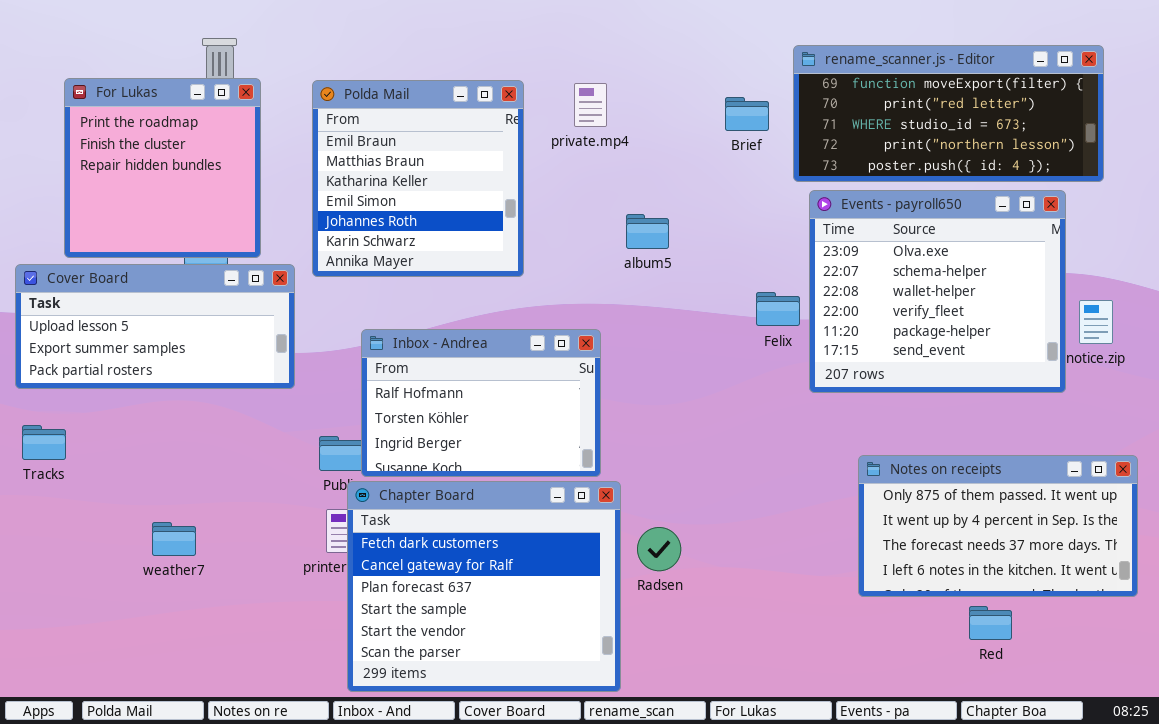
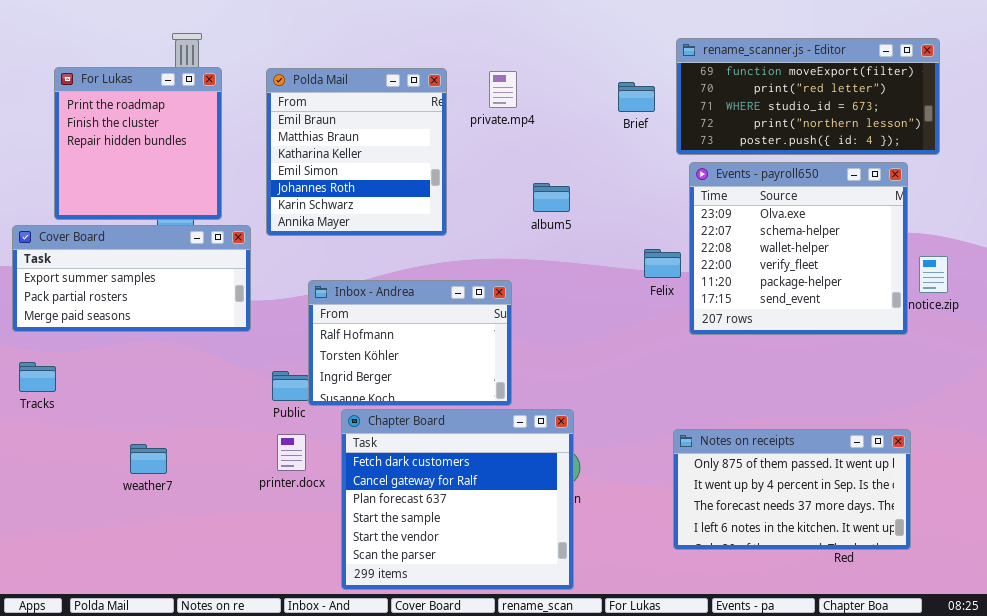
Cover Board: [15,264,295,389] -> [12,225,251,332], scrolled down 1 row
Notes on receipts: [858,455,1138,597] -> [673,429,911,550], moved
Chapter Board: [347,481,621,692] -> [341,409,574,590], moved

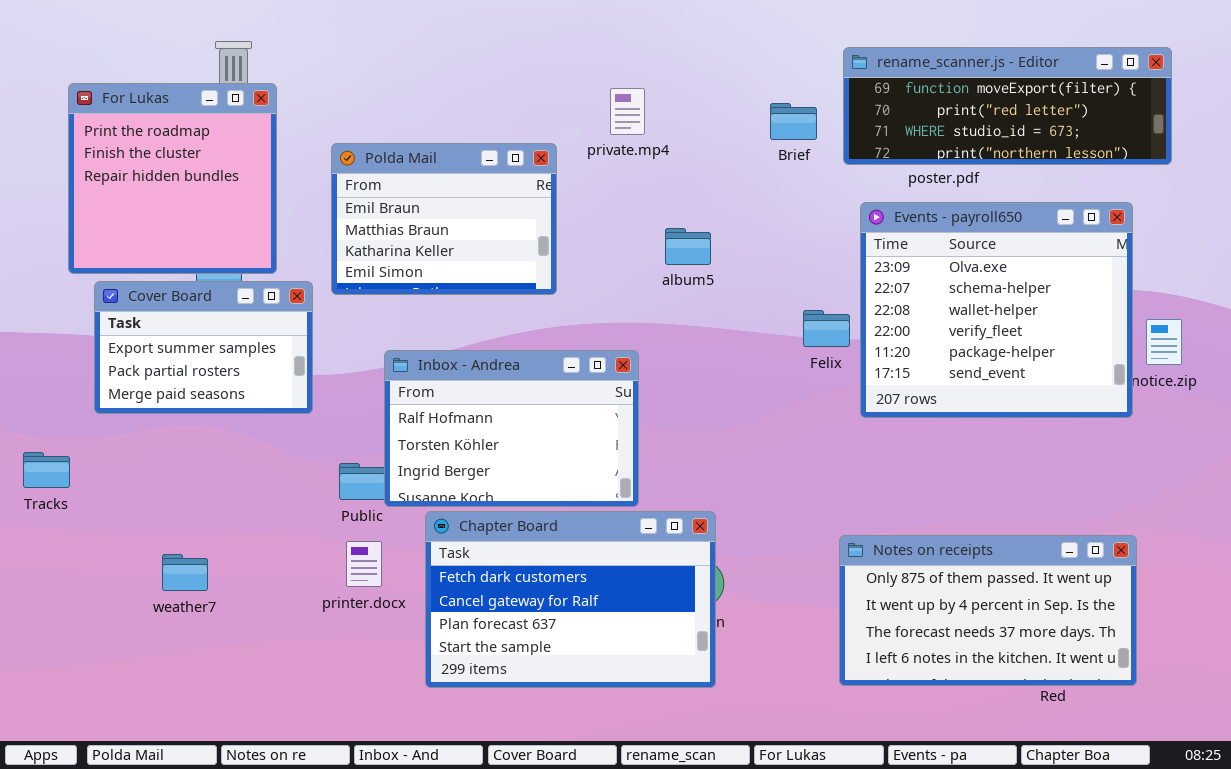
rename_scanner.js - Editor: [676,38,940,155] -> [843,47,1172,165], resized
Polda Mail: [266,68,447,236] -> [331,143,557,295], resized
Cover Board: [12,225,251,332] -> [94,281,313,414], resized
Chapter Board: [341,409,574,590] -> [425,511,716,688], resized

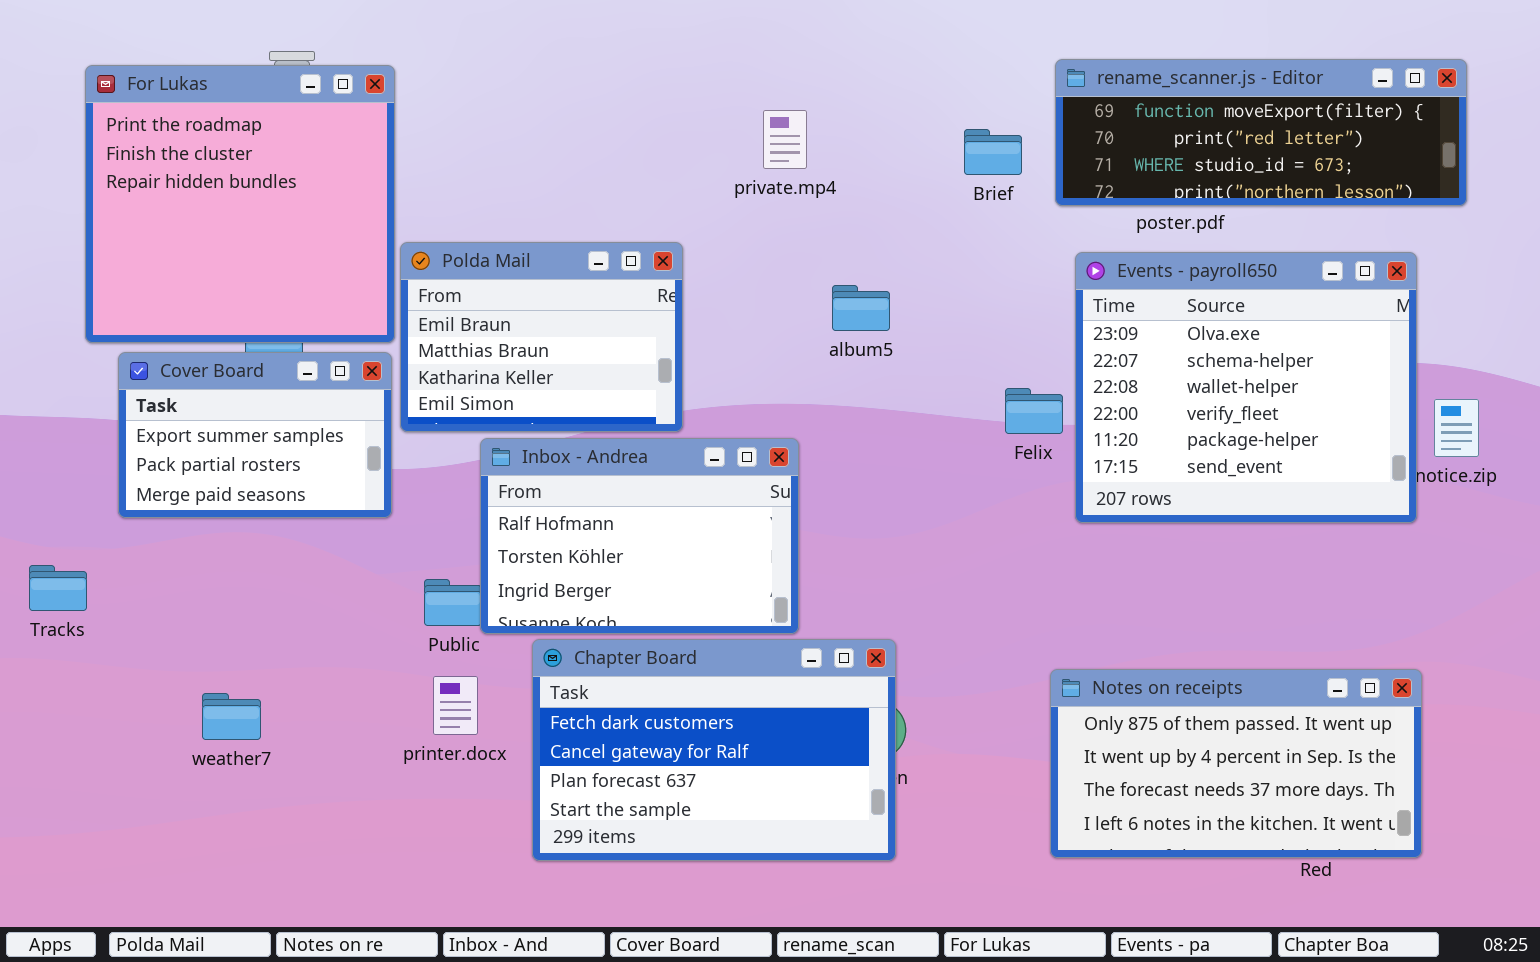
For Lukas: [68,83,277,274] -> [85,65,395,343], resized
Polda Mail: [331,143,557,295] -> [400,242,683,432], moved

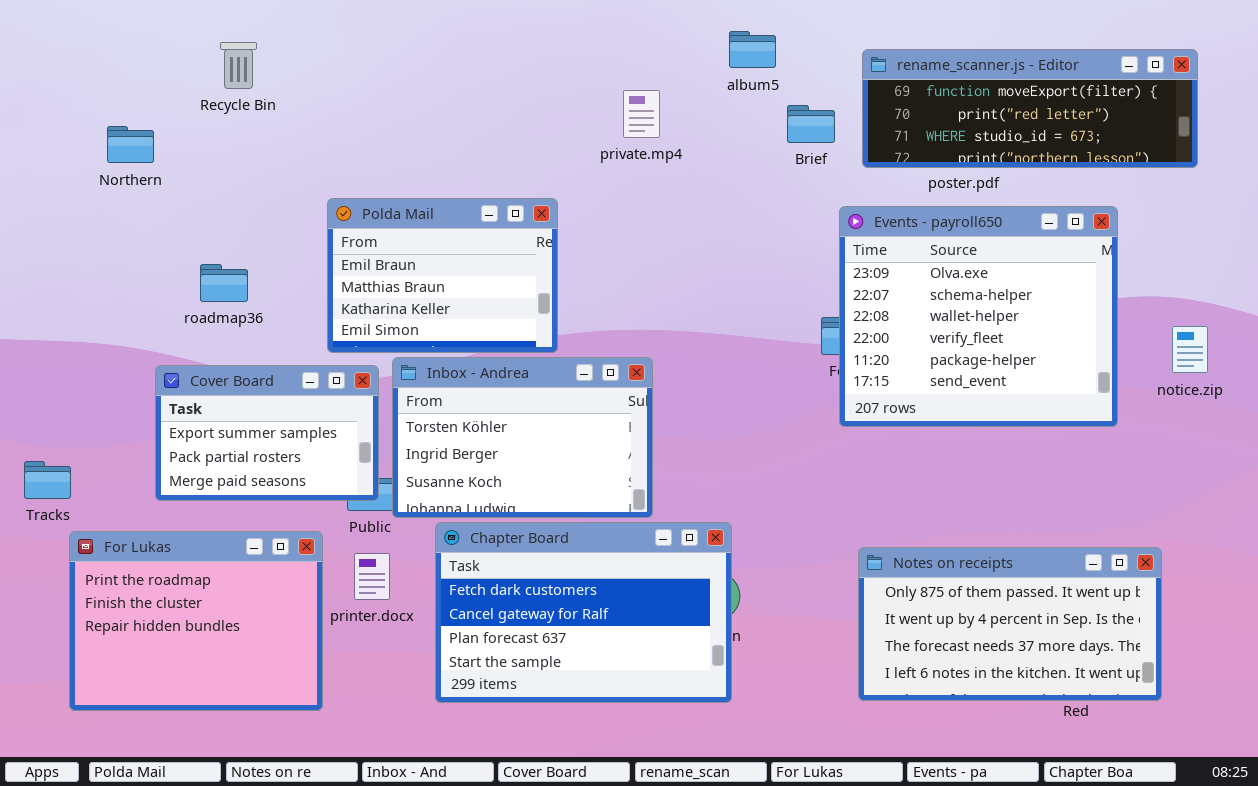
For Lukas: [85,65,395,343] -> [69,531,323,711], moved, resized
Events - payroll650: [1075,252,1417,523] -> [839,206,1118,427], moved
album5: [832,285,890,331] -> [729,31,776,68], moved
Cover Board: [118,352,392,518] -> [155,365,379,501], moved
Inbox - Andrea: [480,438,799,634] -> [392,357,653,518], scrolled down 1 row

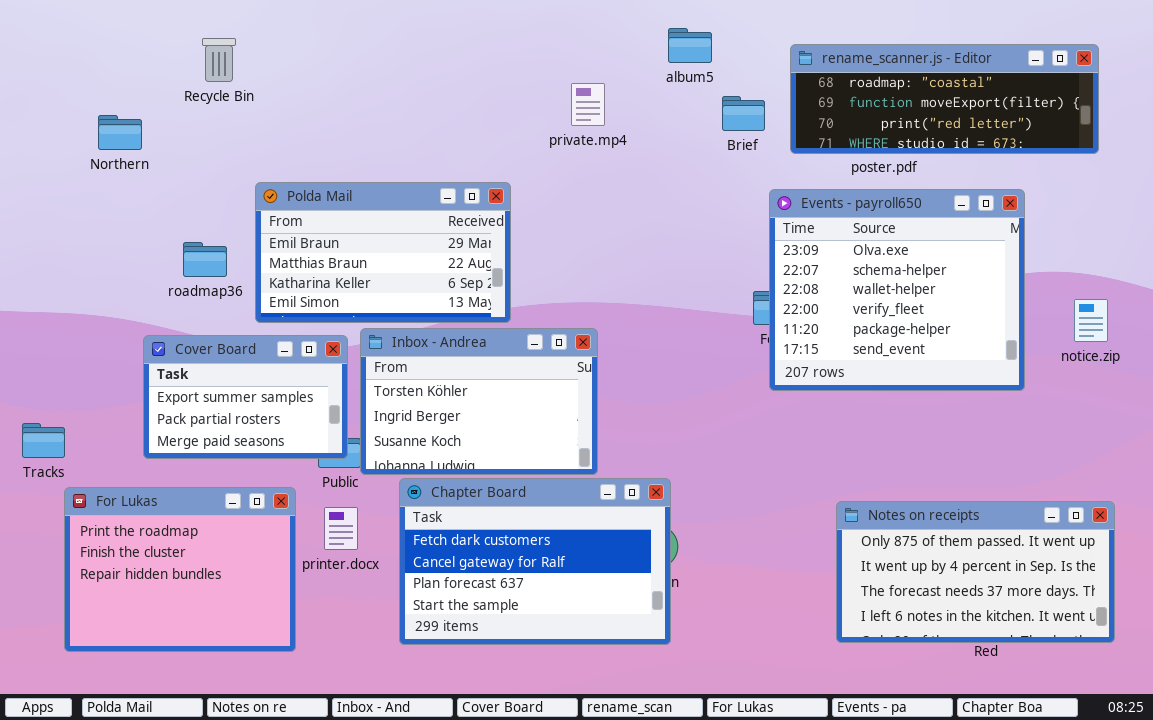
rename_scanner.js - Editor: [862,49,1198,168] -> [790,44,1099,154], scrolled up 1 row
Polda Mail: [327,198,558,353] -> [255,182,511,323], resized
Notes on receipts: [858,547,1162,701] -> [836,501,1115,643], moved

